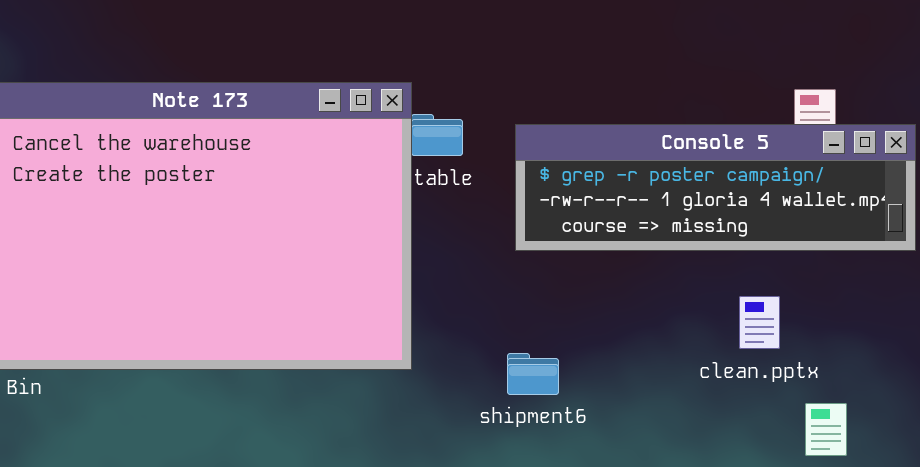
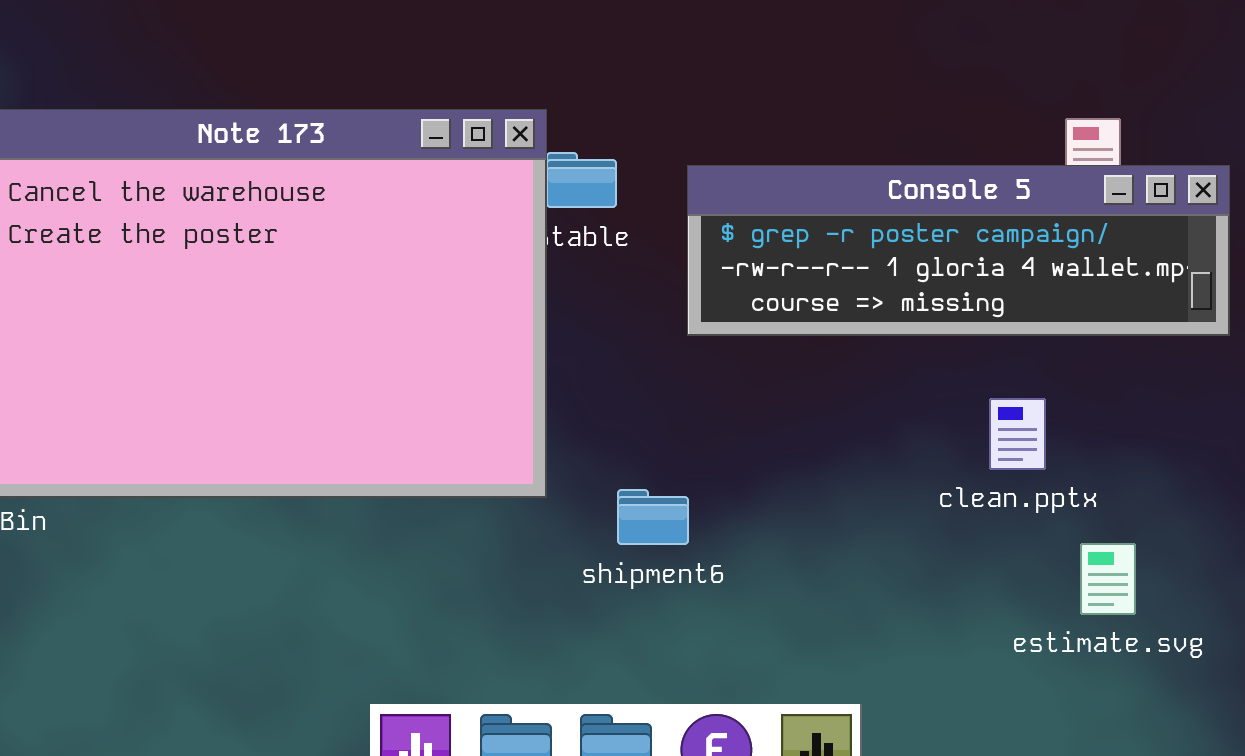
shipment6: [507,353,559,395] -> [617,489,689,545], moved

